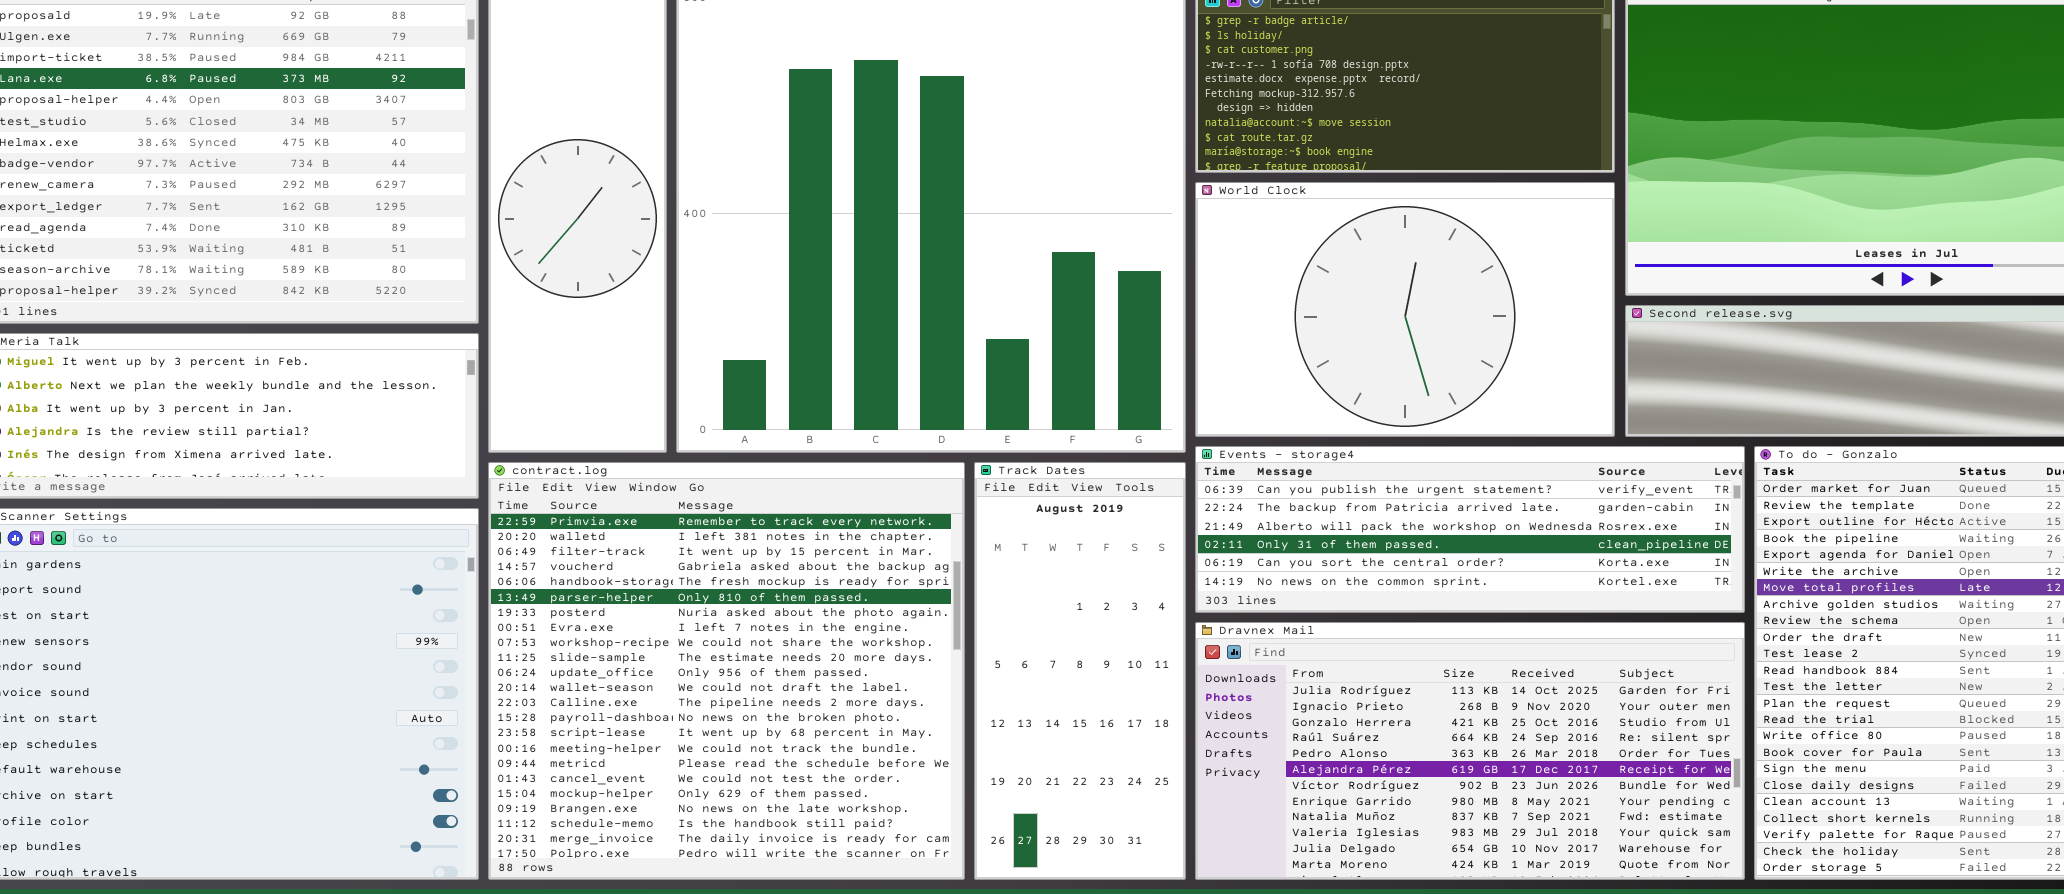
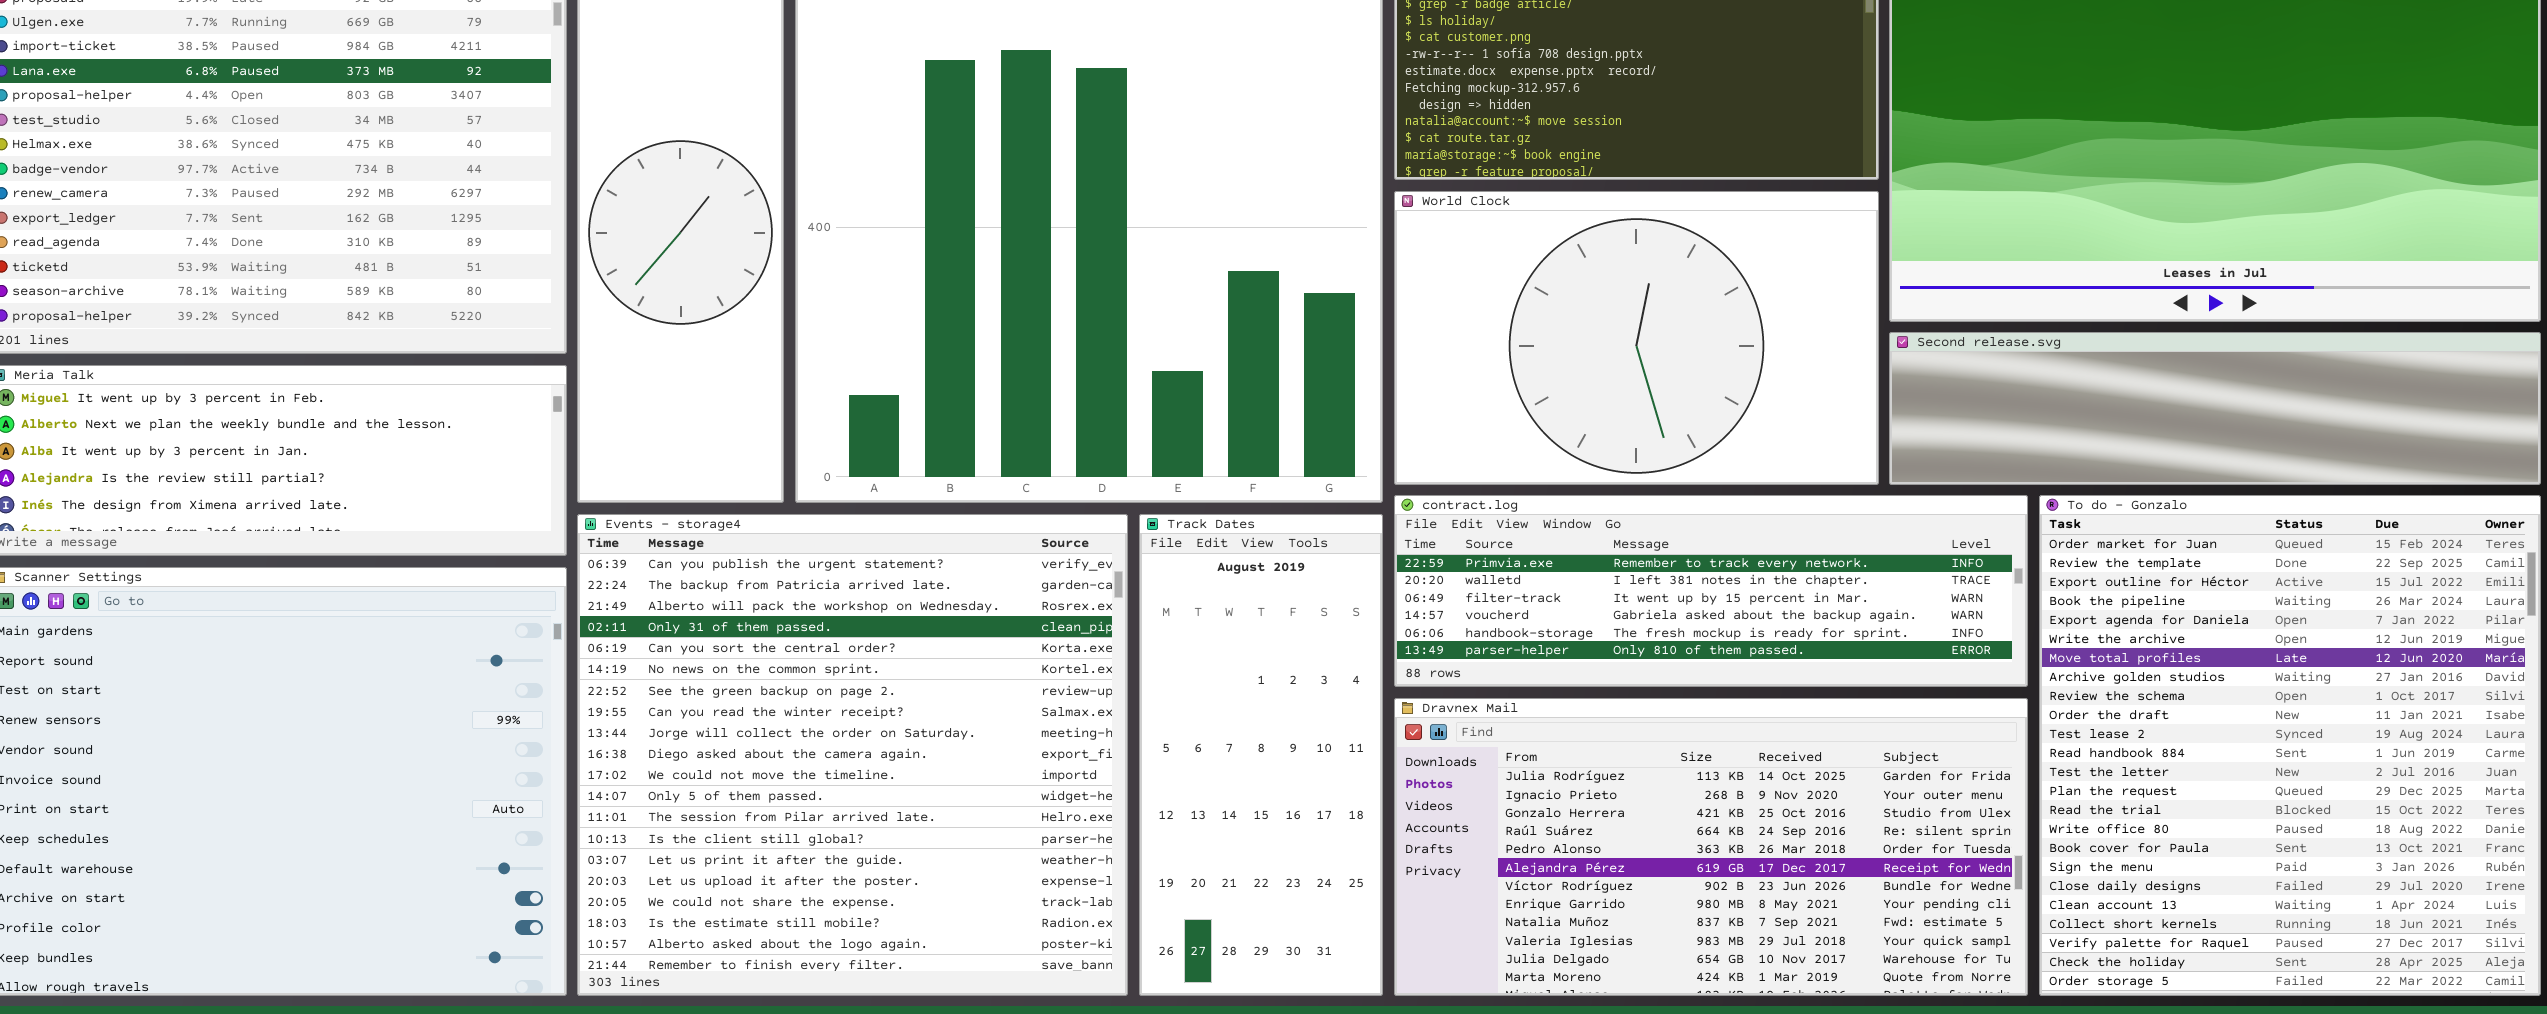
Events - storage4: [1195,446,1745,613] -> [577,514,1128,996], moved, resized
contract.log: [488,462,965,880] -> [1394,495,2028,687], moved, resized

